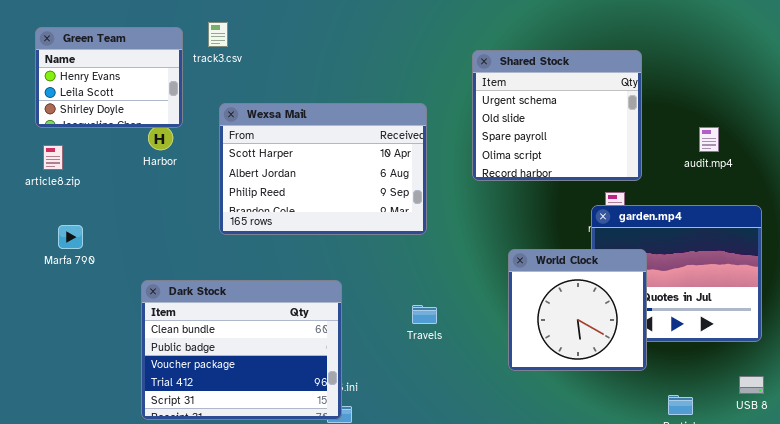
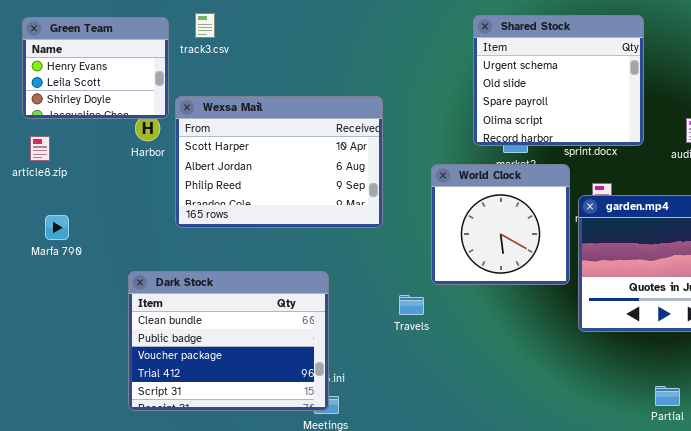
Shared Stock: [472,50,642,181] -> [473,15,644,146], moved
Wexsa Mail: [219,103,427,235] -> [175,96,383,228], moved
World Clock: [508,249,647,371] -> [431,164,570,285], moved

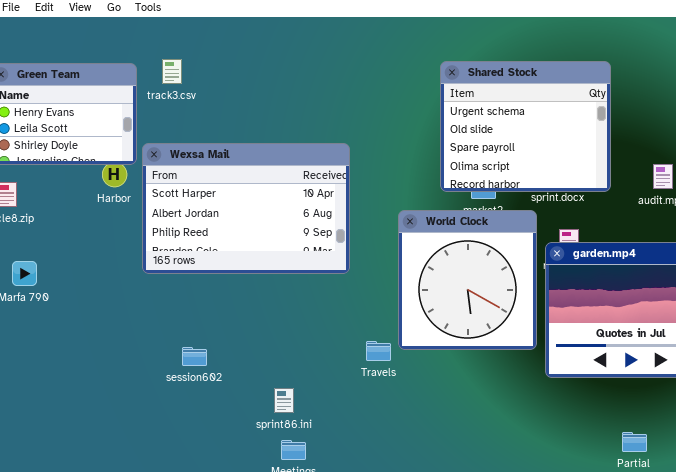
World Clock: [431,164,570,285] -> [398,210,537,350], resized
Dark Stock: [128,271,329,411] -> none, closed

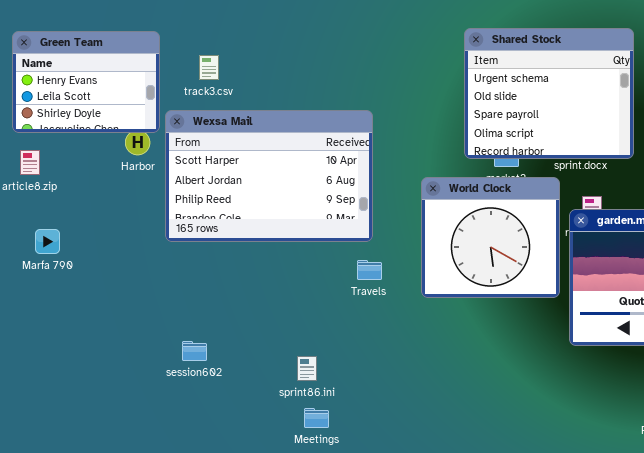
track3.csv: [162,59,182,84] -> [199,55,219,80], moved
World Clock: [398,210,537,350] -> [421,177,560,298], resized
Travels: [366,341,391,361] -> [357,260,382,280], moved
session602: [182,347,207,366] -> [182,341,207,361], moved

